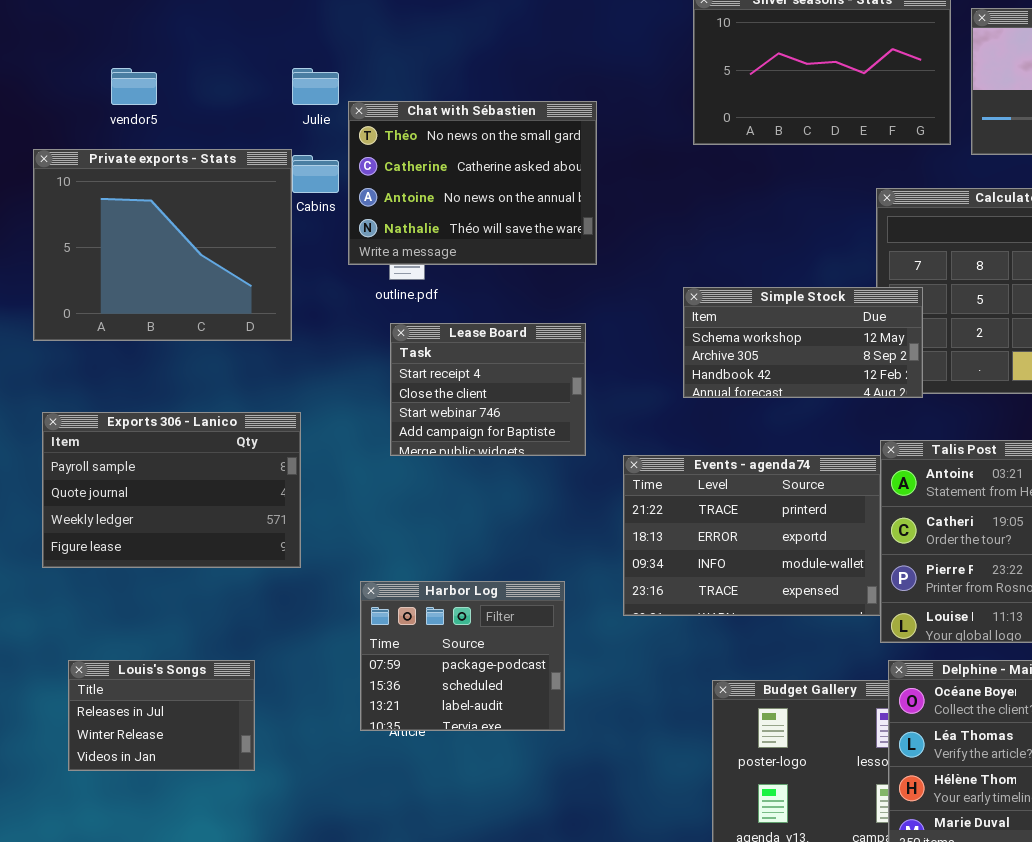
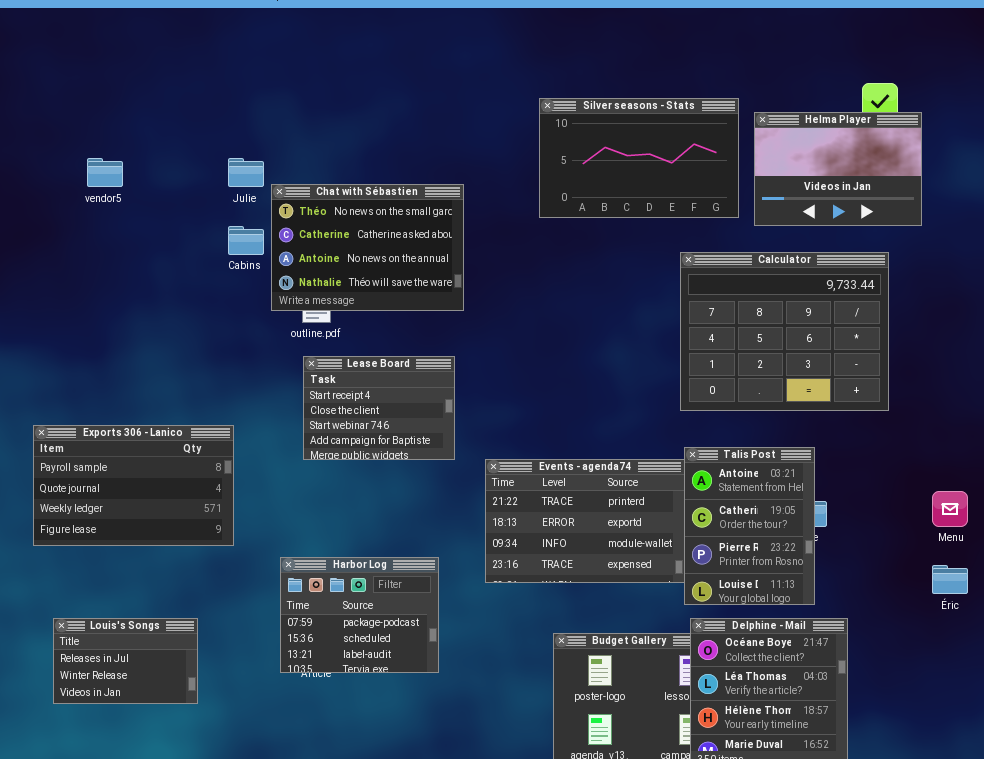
Private exports - Stats: [33,149,292,341] -> none, closed
Simple Stock: [683,287,923,398] -> none, closed

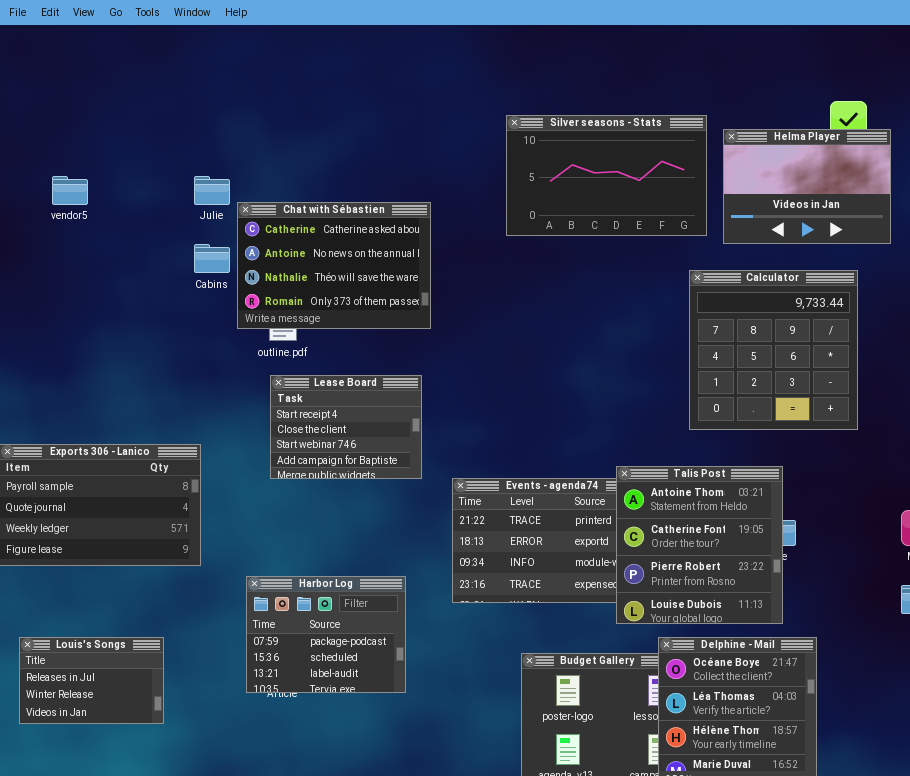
Chat with Sébastien: [271,184,464,311] -> [237,202,431,329], scrolled down 1 row
Calculator: [680,252,889,411] -> [689,270,858,430], resized
Talis Post: [684,447,815,605] -> [616,466,783,624], resized

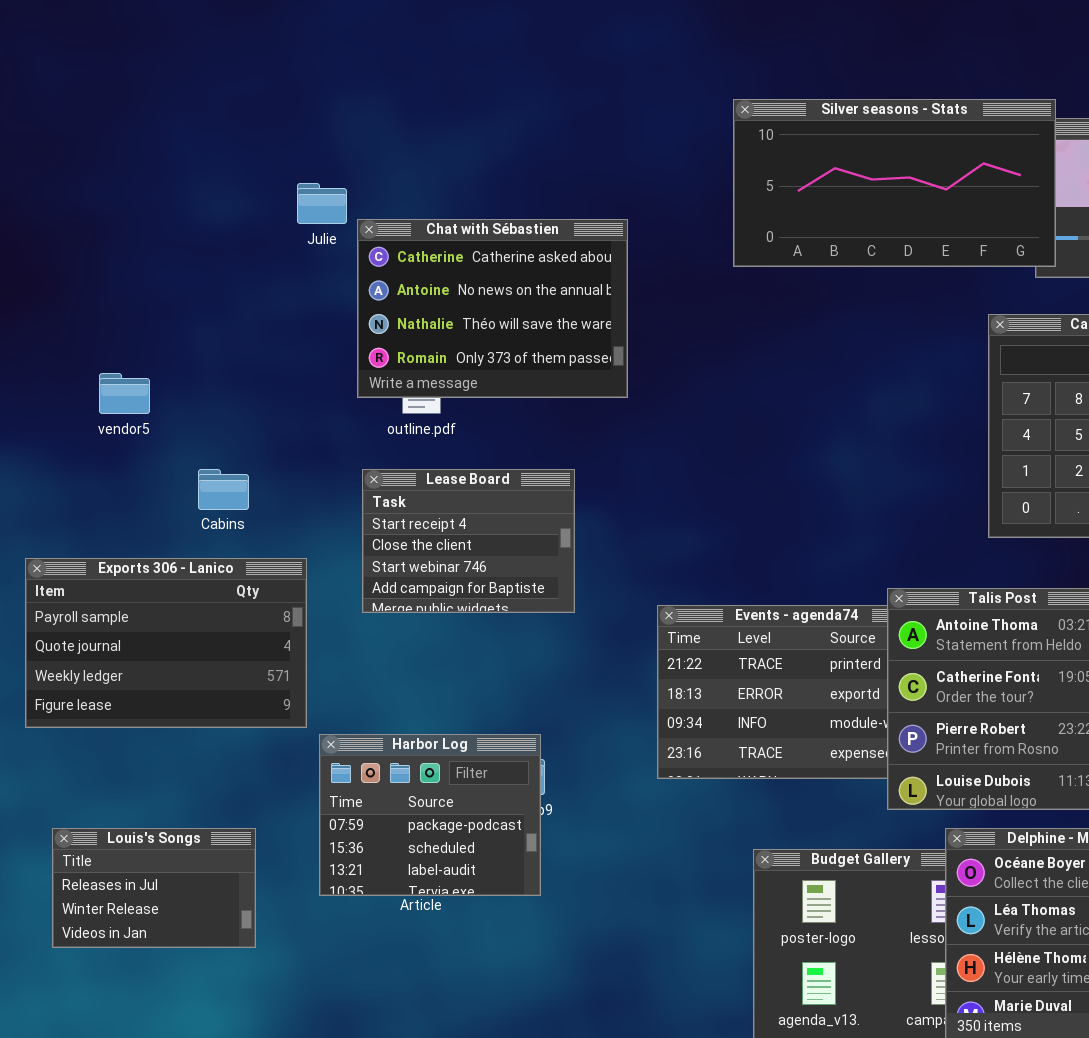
Silver seasons - Stats: [506,115,707,236] -> [733,99,1056,267], resized
vendor5: [52,176,88,205] -> [99,373,150,414], moved
Cabins: [194,244,230,273] -> [198,469,249,510], moved
Lease Board: [270,375,422,479] -> [362,469,575,613], moved
Harbor Log: [246,576,406,693] -> [319,734,541,896], moved

